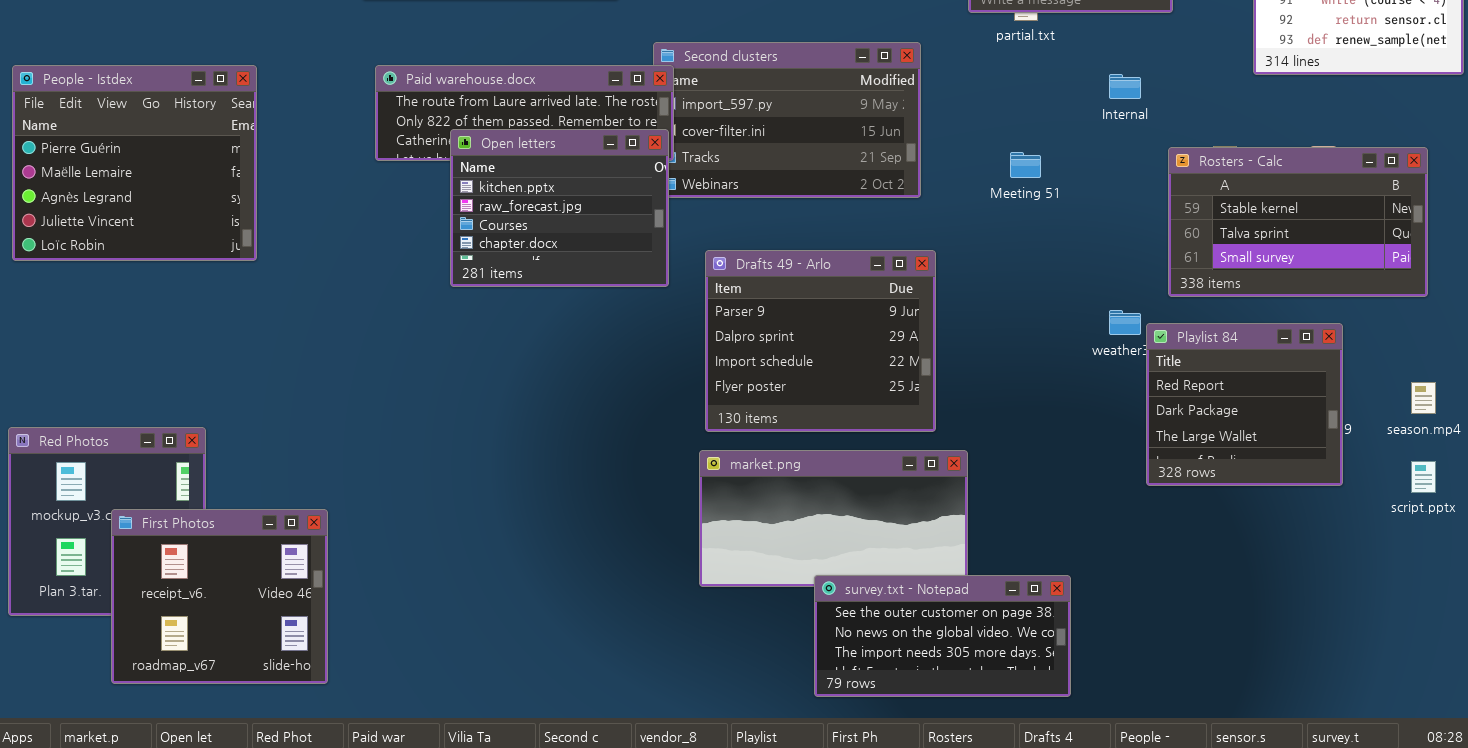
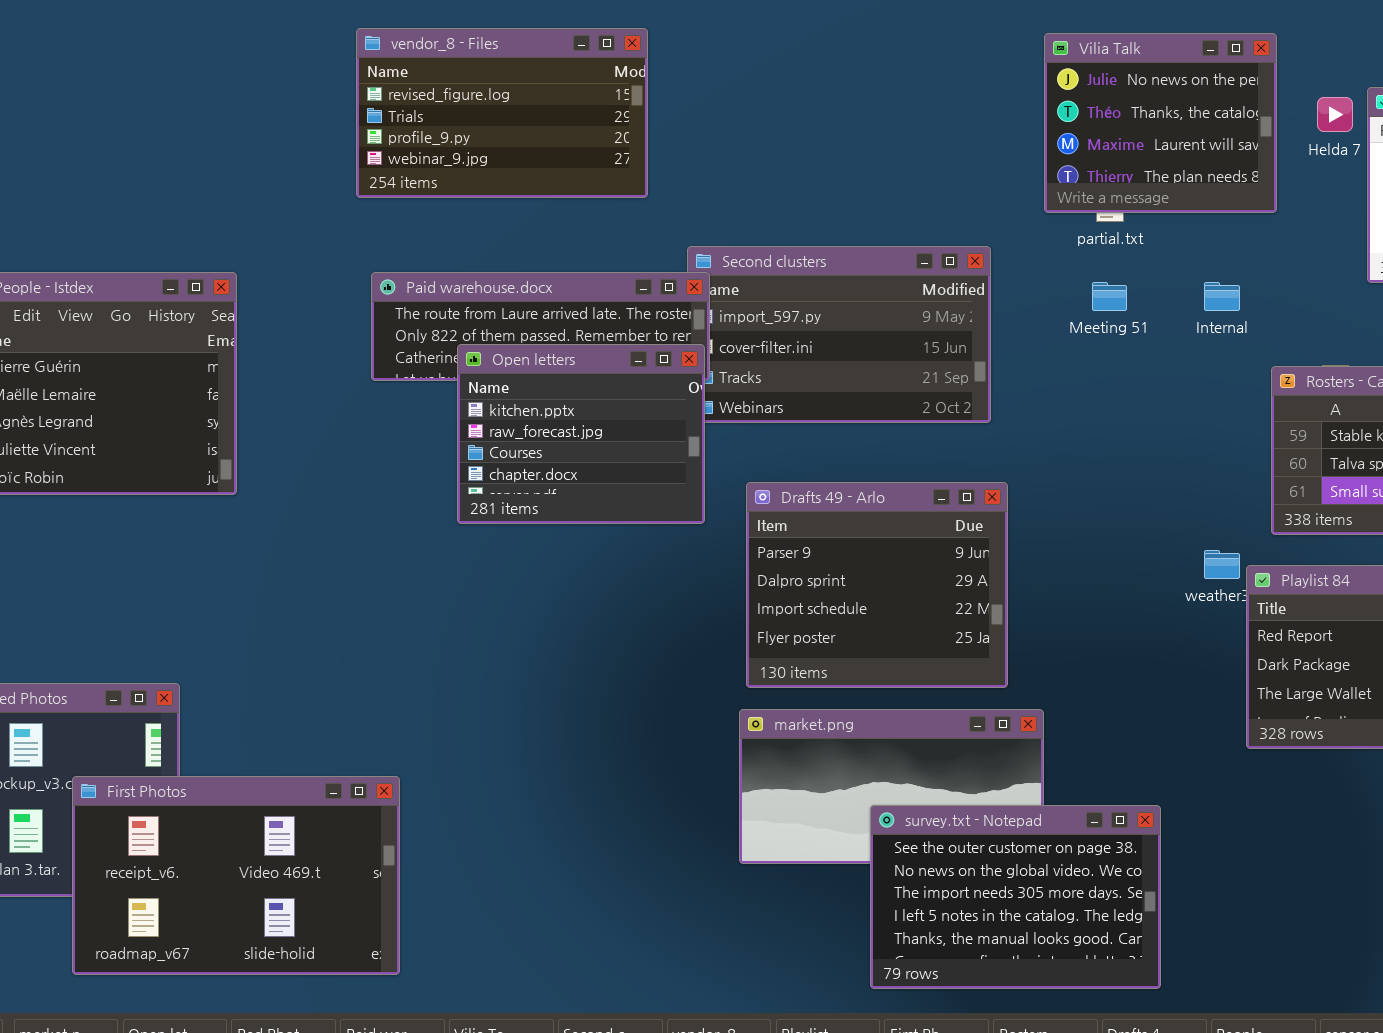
Meeting 51: [1010,152,1041,178] -> [1092,282,1127,311], moved
First Photos: [111,509,328,684] -> [72,776,400,975], resized
survey.txt - Notepad: [814,575,1071,697] -> [870,805,1161,989], resized

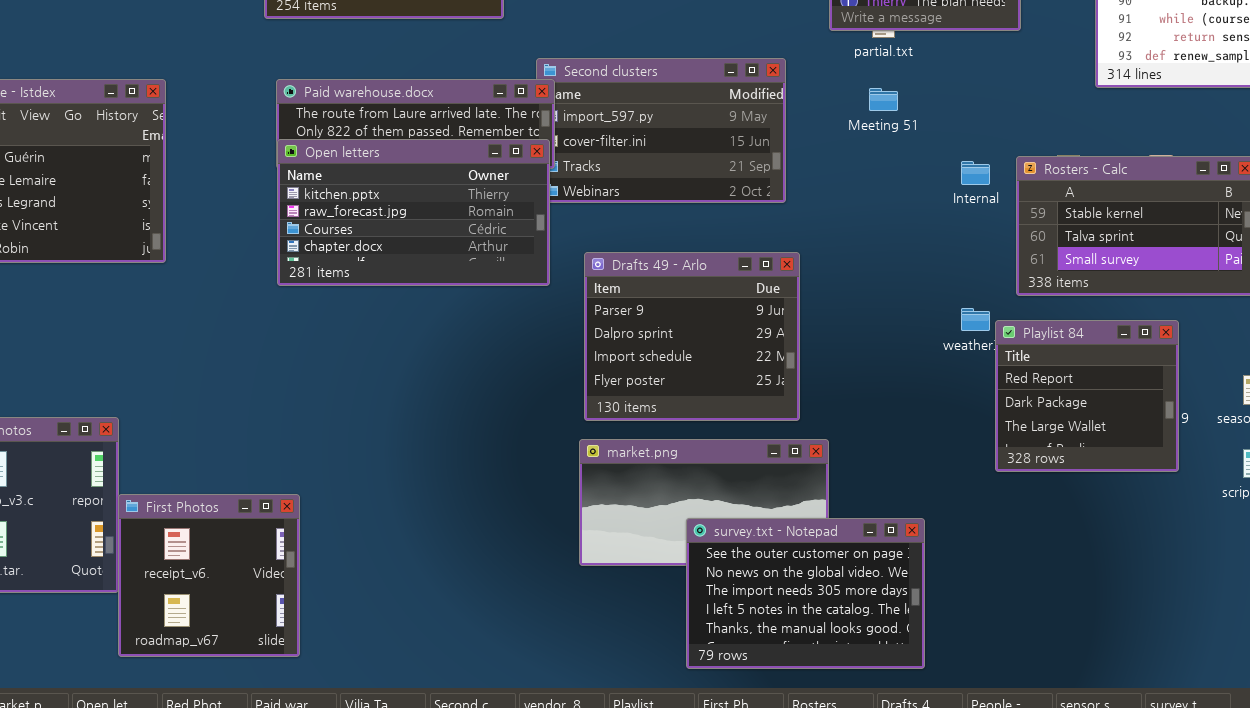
Internal: [1204,282,1240,311] -> [961,161,990,185], moved
Open letters: [457,344,705,524] -> [277,139,550,286], resized
First Photos: [72,776,400,975] -> [118,494,300,657], resized

